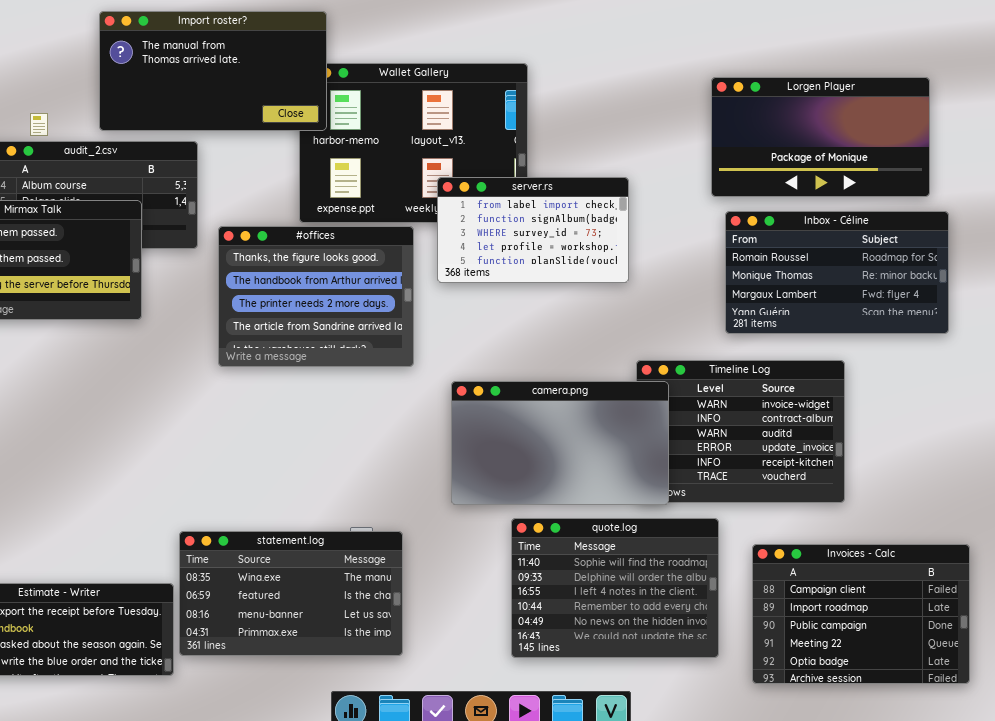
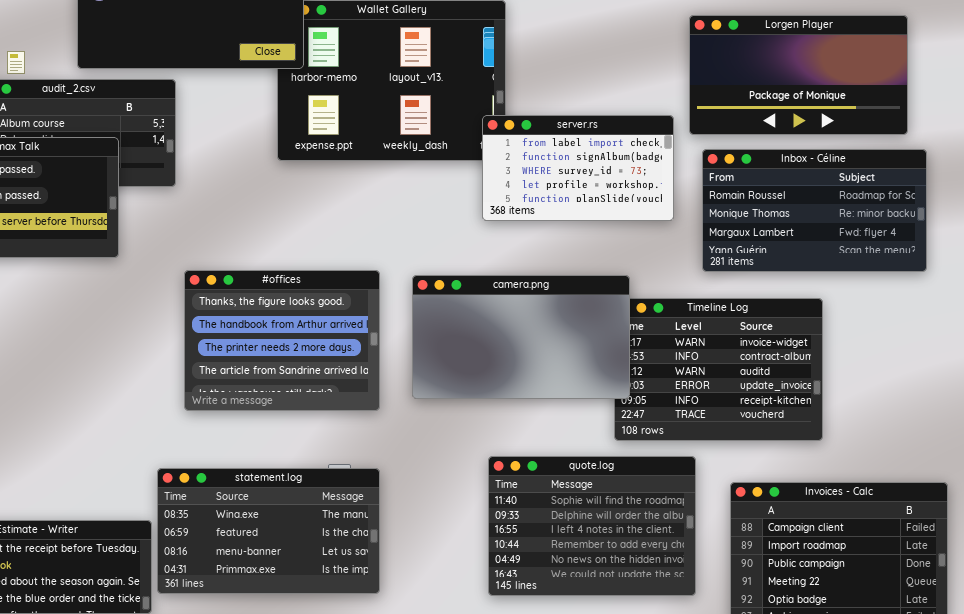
server.rs: [437,177,629,283] -> [482,115,674,221], moved
#offices: [218,226,414,367] -> [184,270,380,411], moved
camera.png: [451,381,669,505] -> [412,275,630,399], moved

